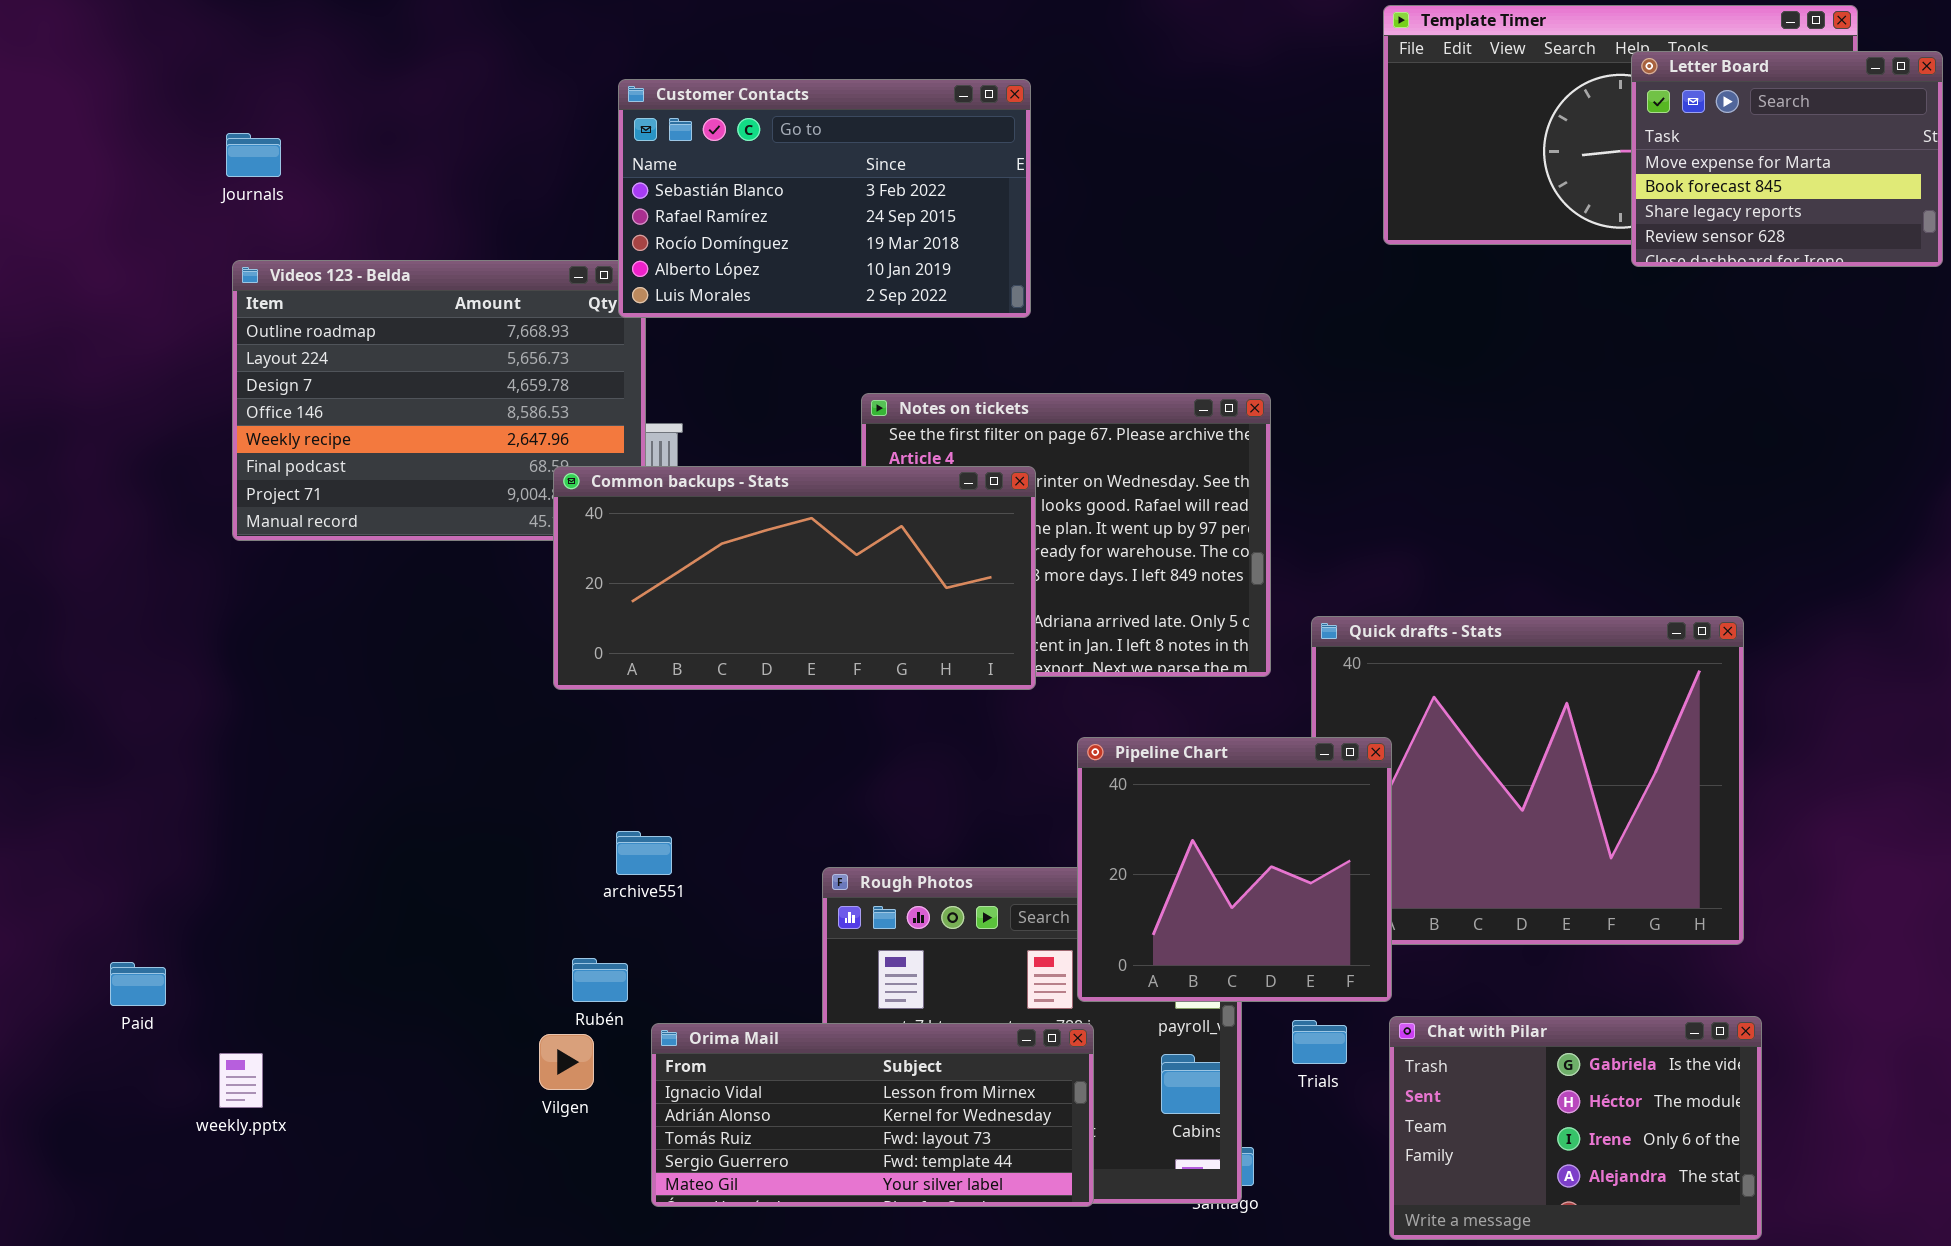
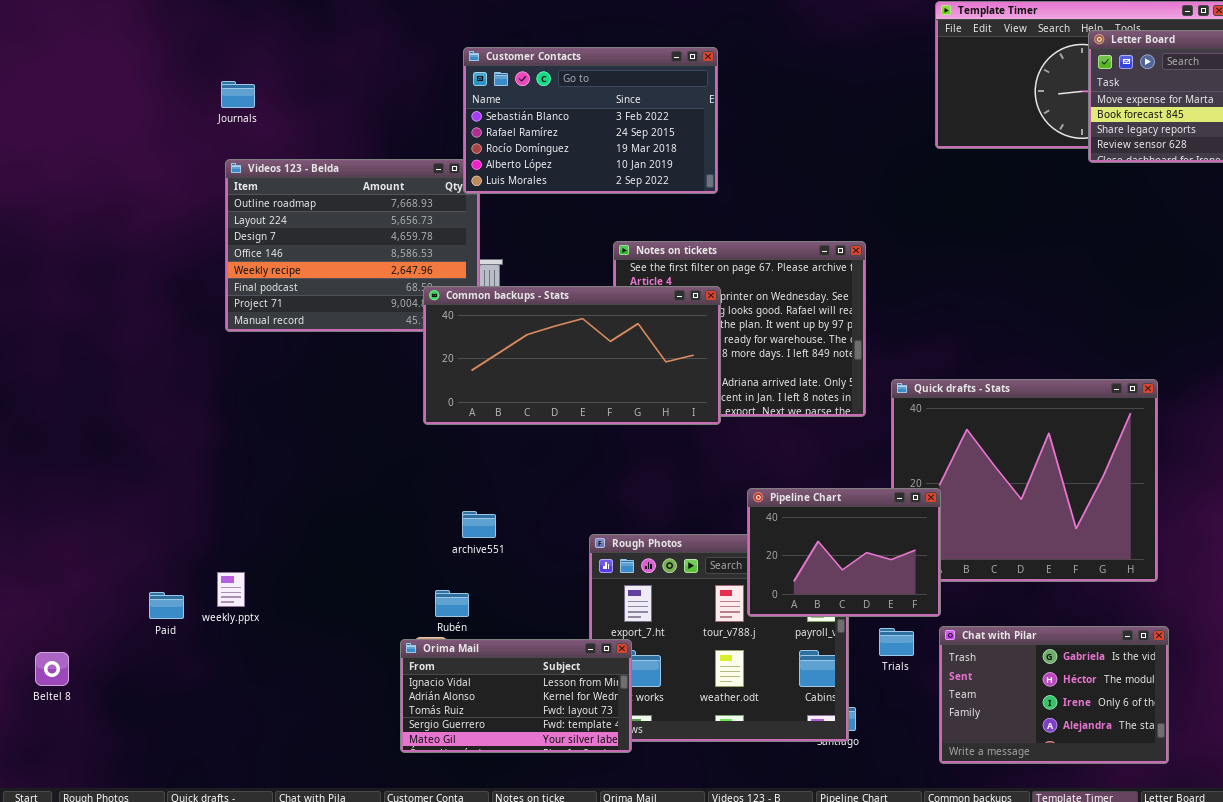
Pipeline Chart: [1077,737,1392,1002] -> [747,488,941,617], resized
Orima Mail: [651,1023,1094,1207] -> [400,639,632,753], moved, resized
weekly.pptx: [219,1053,263,1108] -> [217,572,245,607], moved

